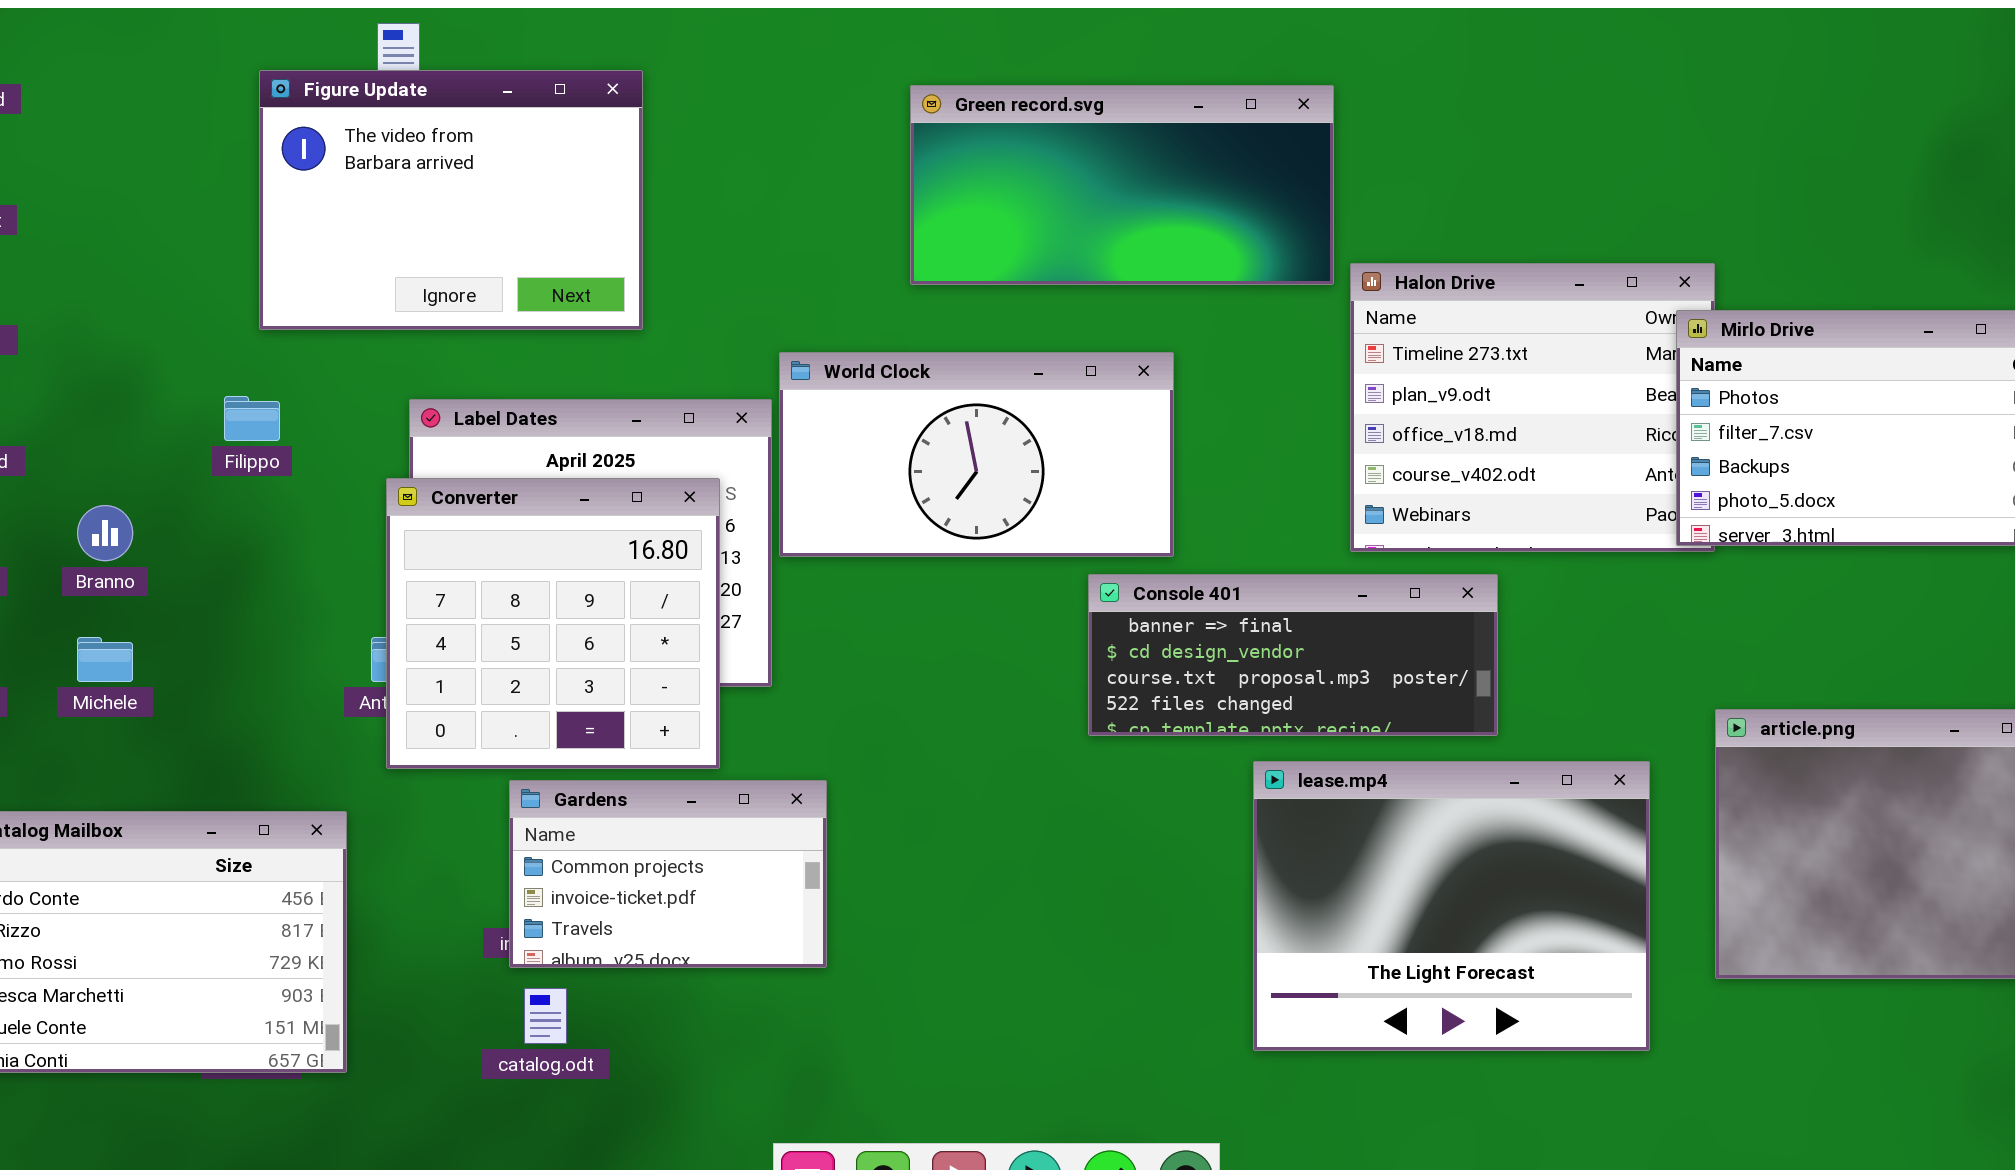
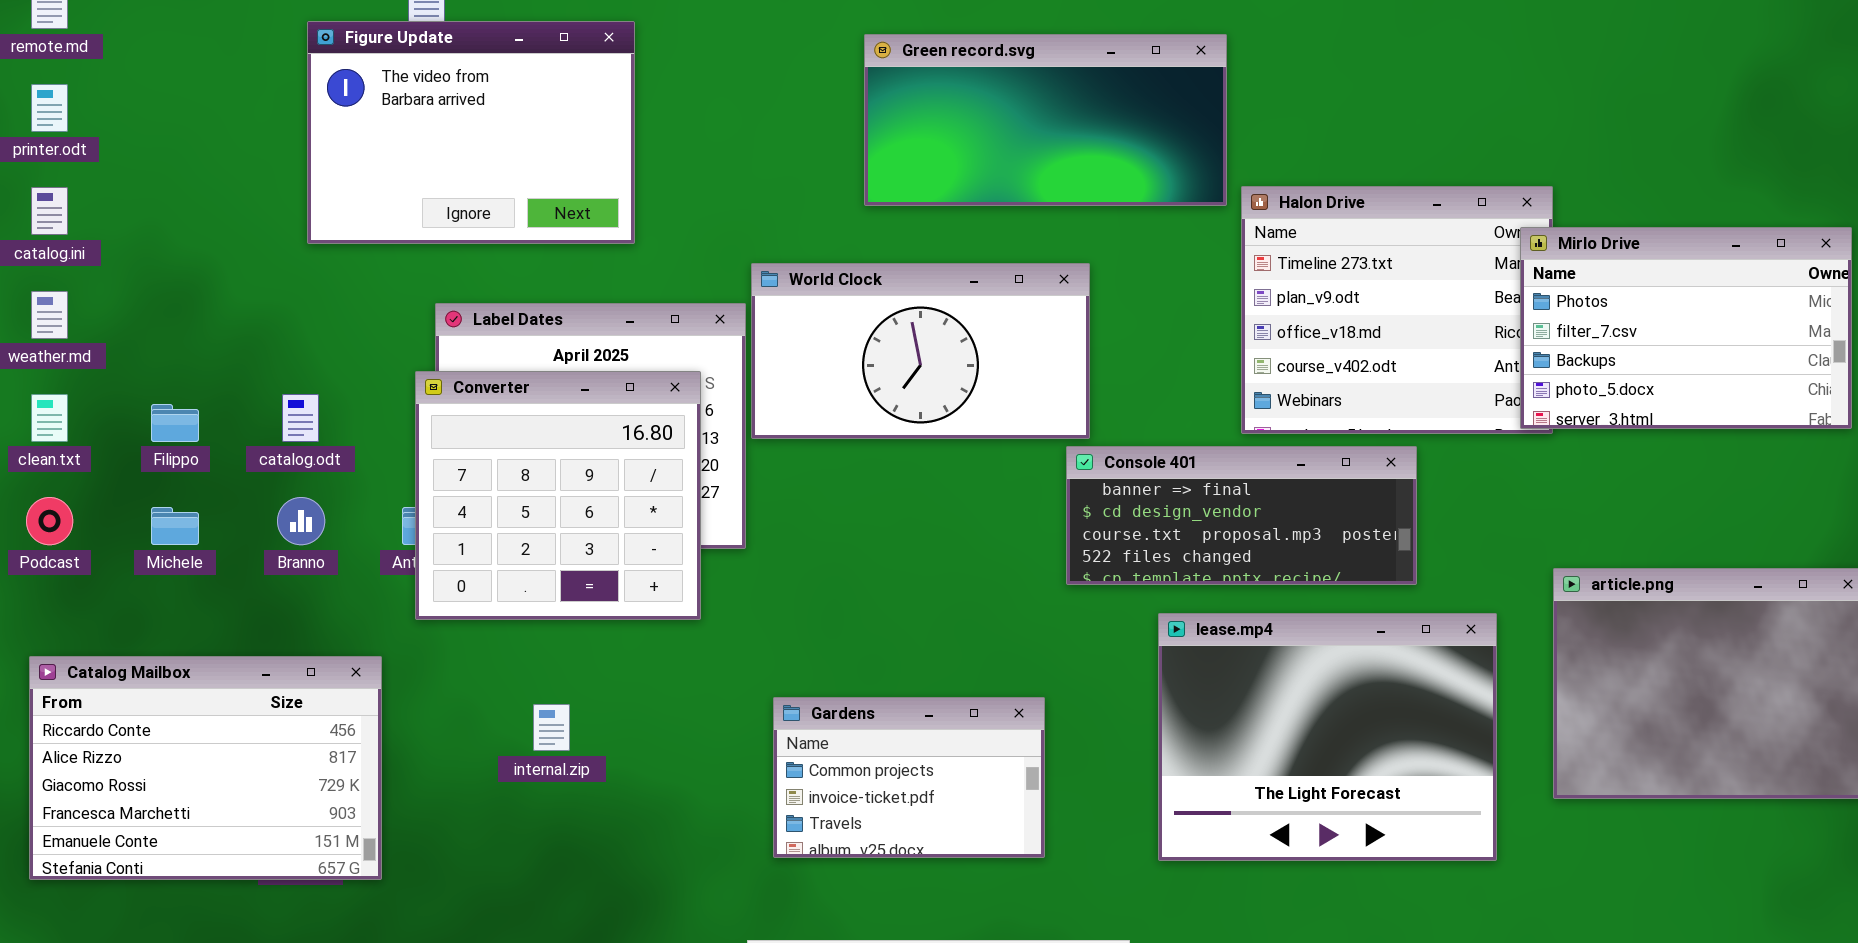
Filippo: [224,396,280,441] -> [151,404,199,442], moved
Branno: [77,505,133,561] -> [277,497,325,545], moved
Console 401: [1088,574,1498,736] -> [1066,446,1417,585], moved
Gardens: [509,780,827,968] -> [773,697,1045,858], moved
catalog.odt: [524,988,567,1044] -> [282,394,319,442], moved

